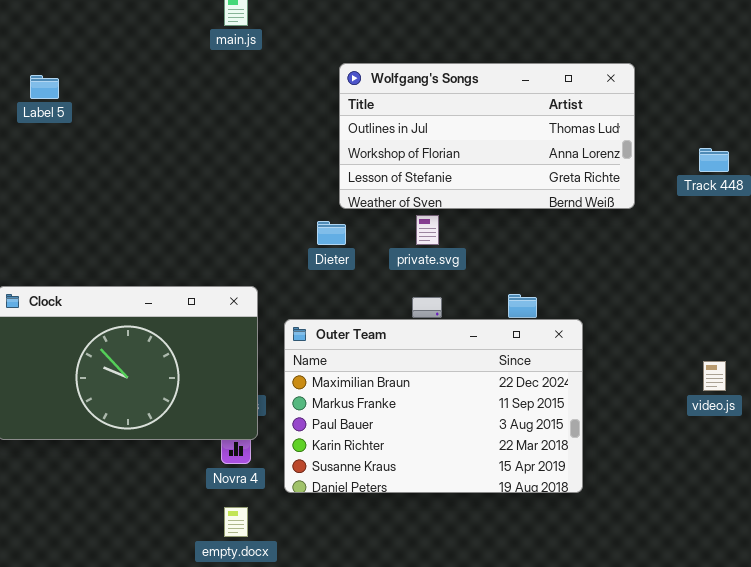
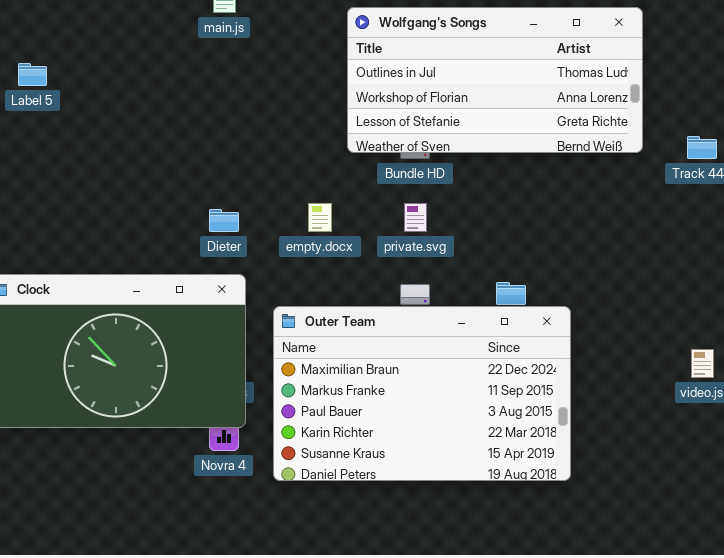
Wolfgang's Songs: [339,63,635,209] -> [347,7,643,153], moved
Dieter: [317,221,346,245] -> [209,209,239,232], moved
empty.docx: [224,507,248,537] -> [308,203,332,232], moved

